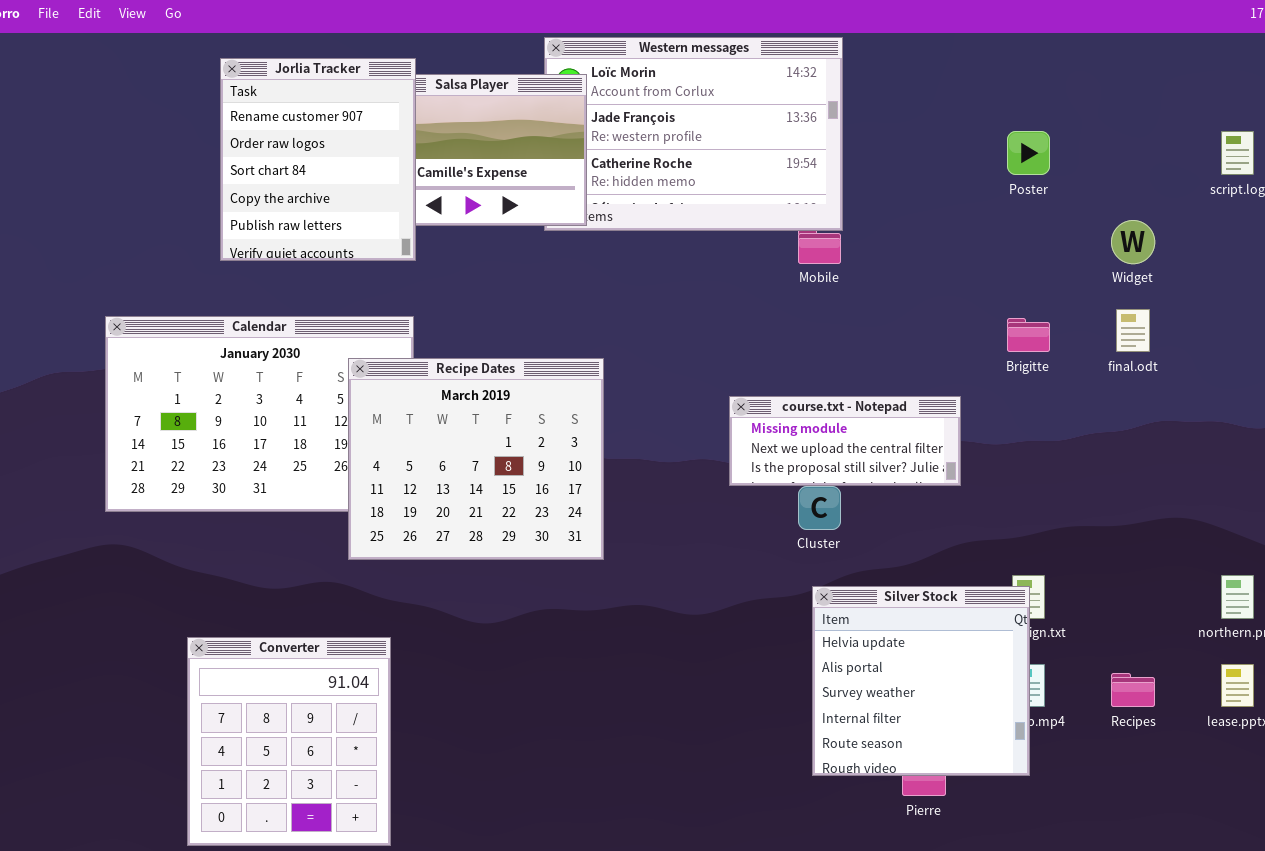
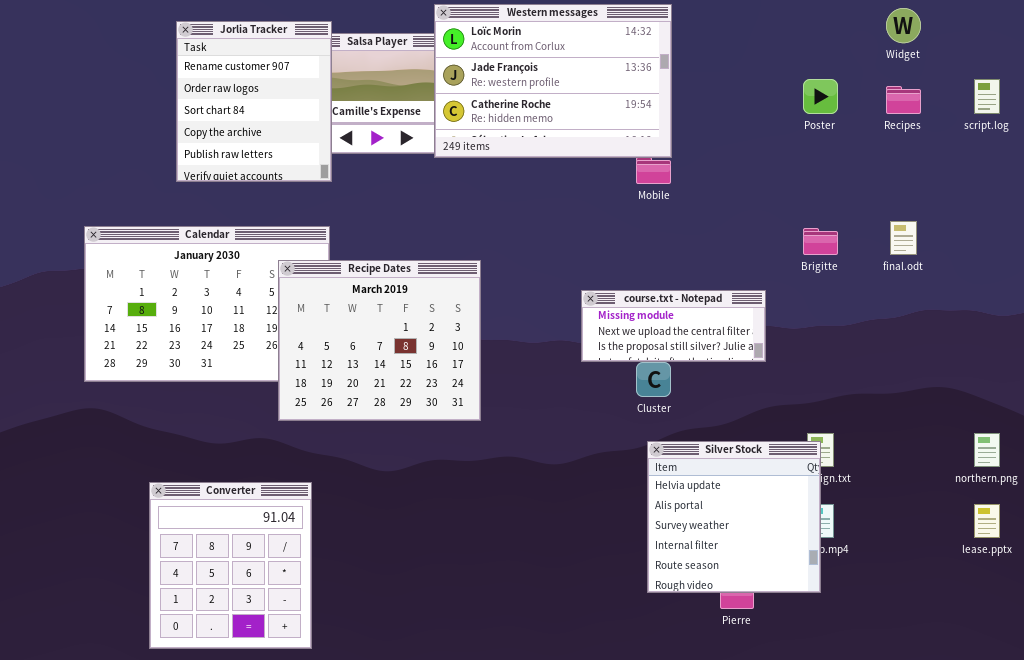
Western messages: [544,37,843,231] -> [434,4,672,158], raised
Widget: [1111,220,1155,264] -> [886,8,921,43], moved
Recipes: [1111,673,1155,707] -> [886,86,921,114], moved

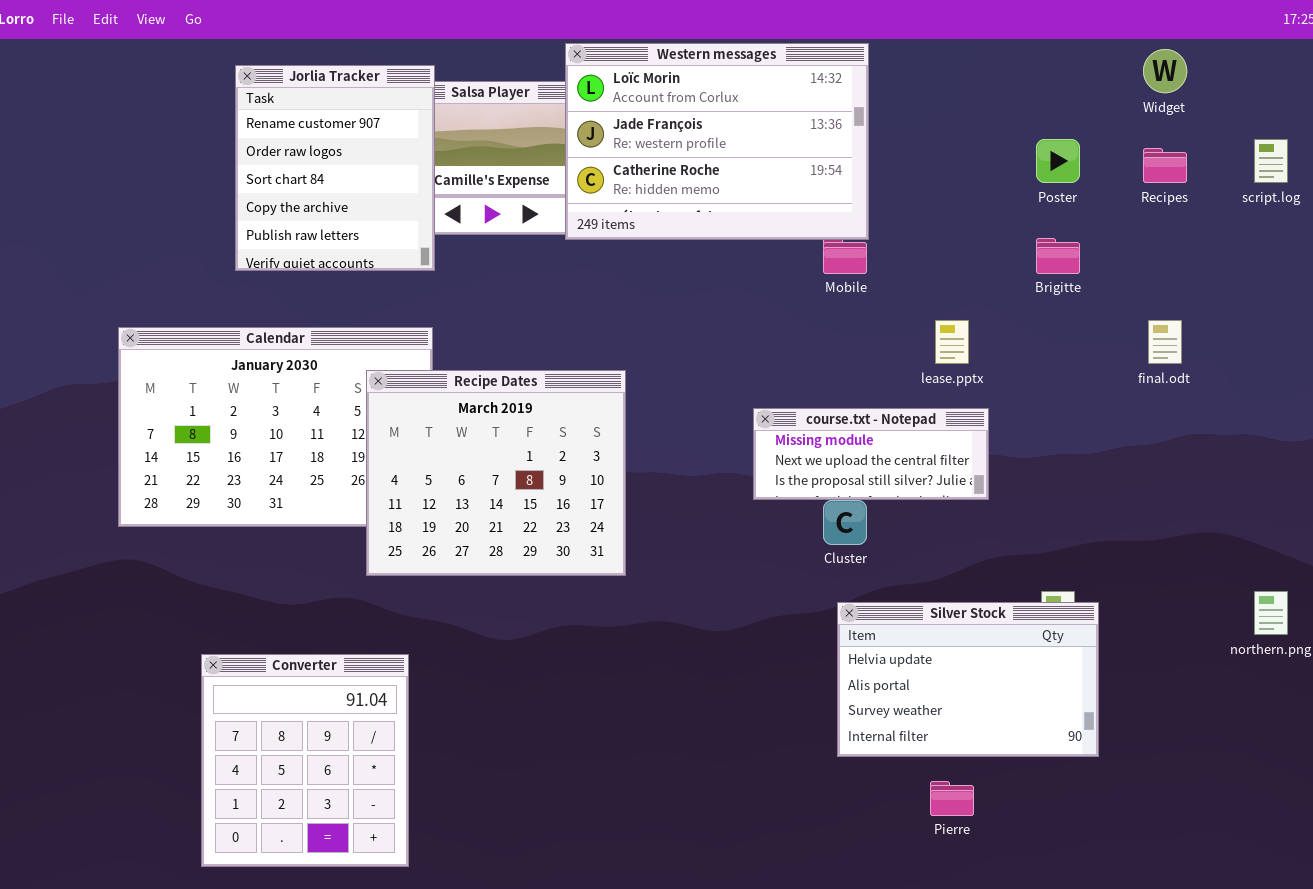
Brigitte: [803,228,838,255] -> [1036,238,1080,274], moved
Silver Stock: [647,441,821,593] -> [837,602,1099,757], resized
lease.pptx: [974,504,1000,538] -> [935,320,969,364], moved

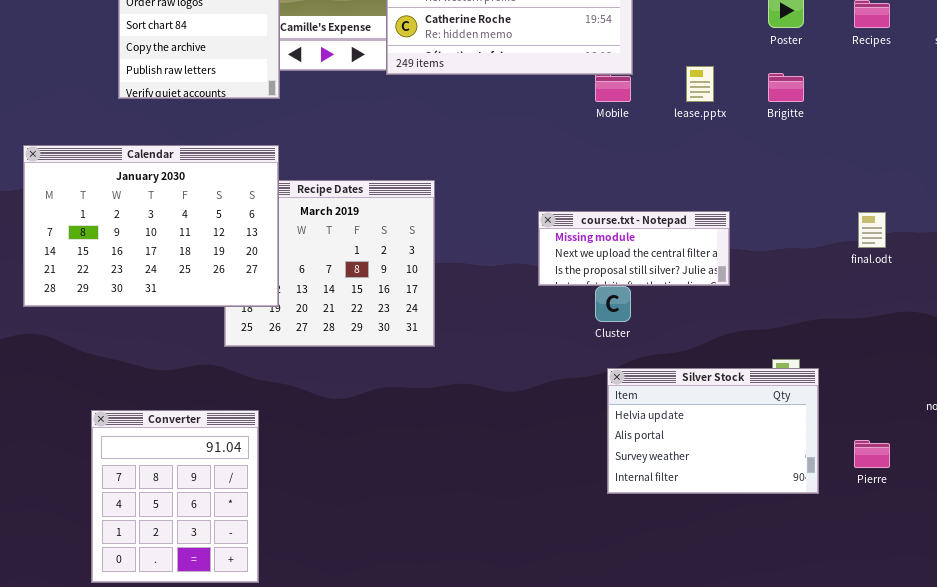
lease.pptx: [935,320,969,364] -> [686,66,714,102], moved
final.odt: [1148,320,1182,364] -> [858,212,886,248], moved
Calendar: [118,327,433,527] -> [23,145,279,307], raised
Pierre: [930,781,974,816] -> [854,440,890,468], moved

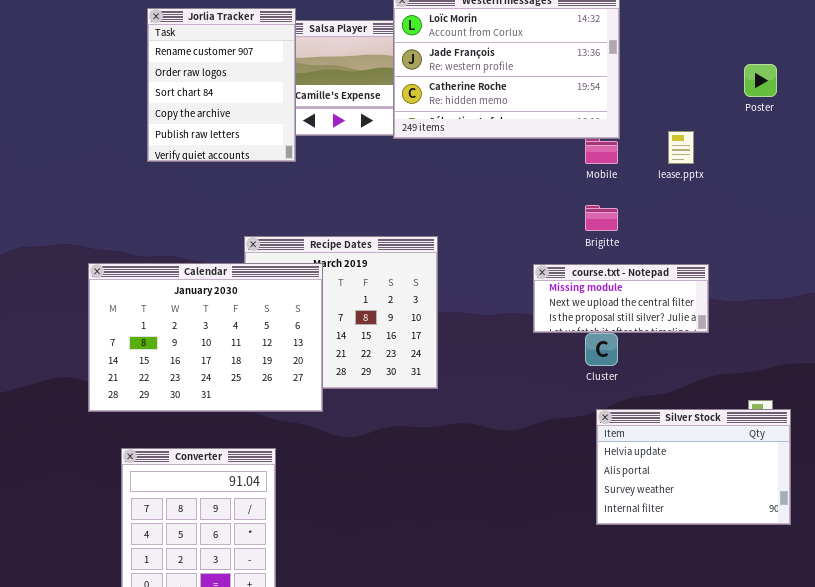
Brigitte: [768,73,804,102] -> [585,205,618,231], moved
Calendar: [23,145,279,307] -> [88,263,323,412], moved

